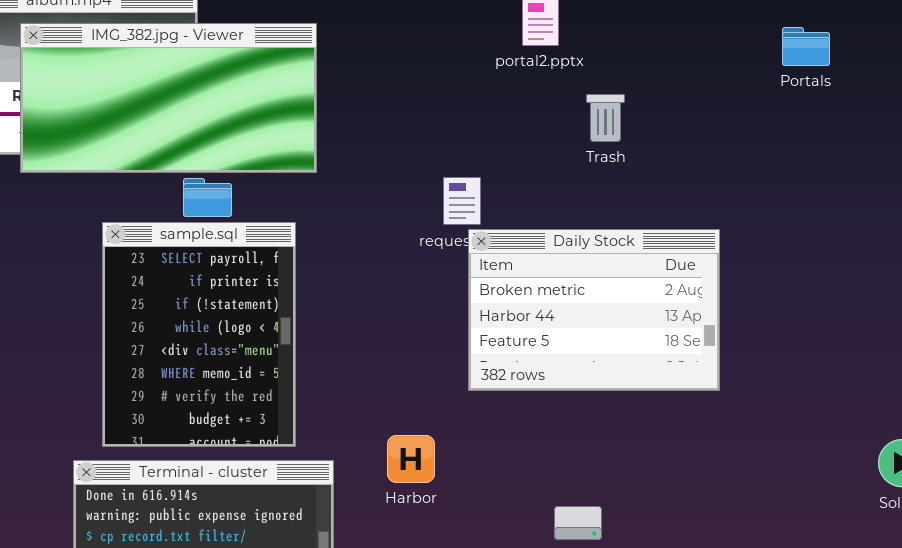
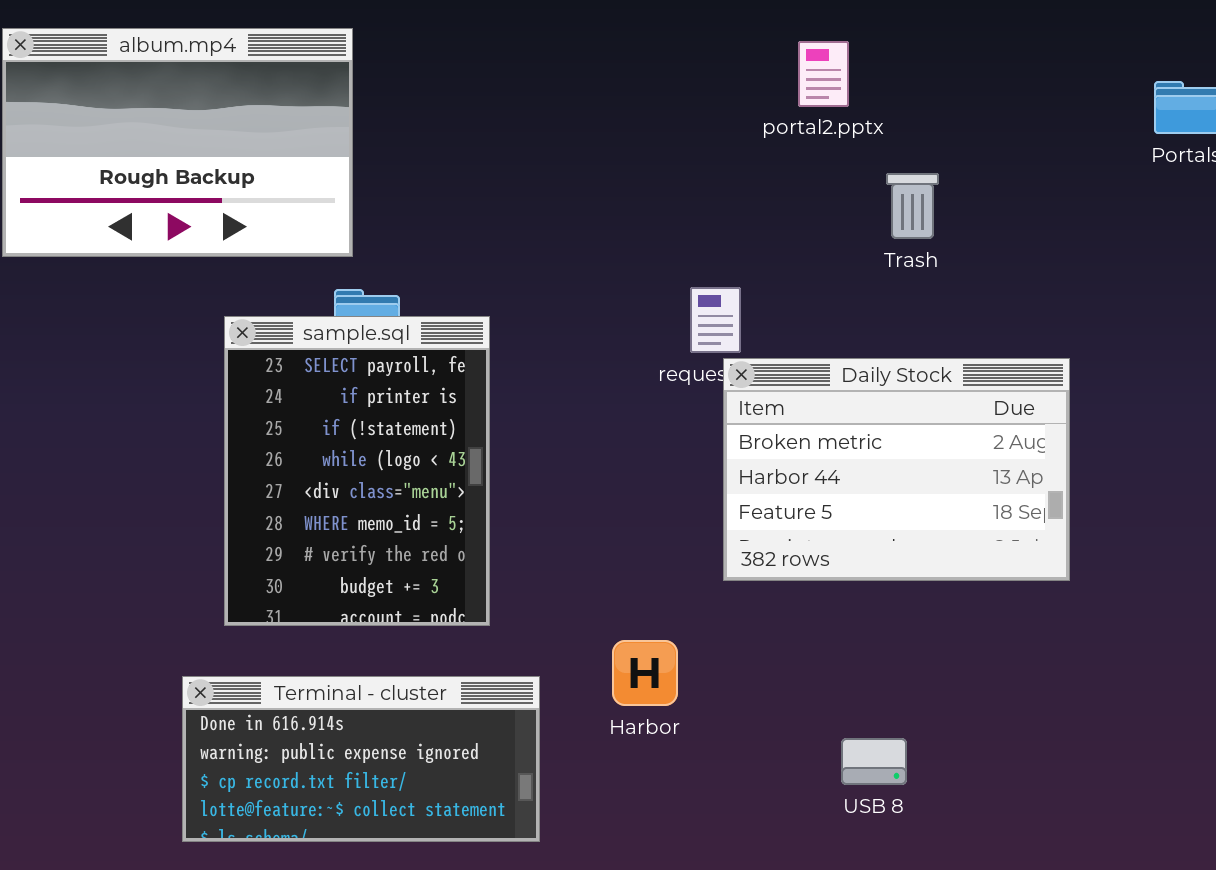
IMG_382.jpg - Viewer: [20,23,317,173] -> none, closed
sample.sql: [102,222,296,447] -> [224,316,490,626], moved

